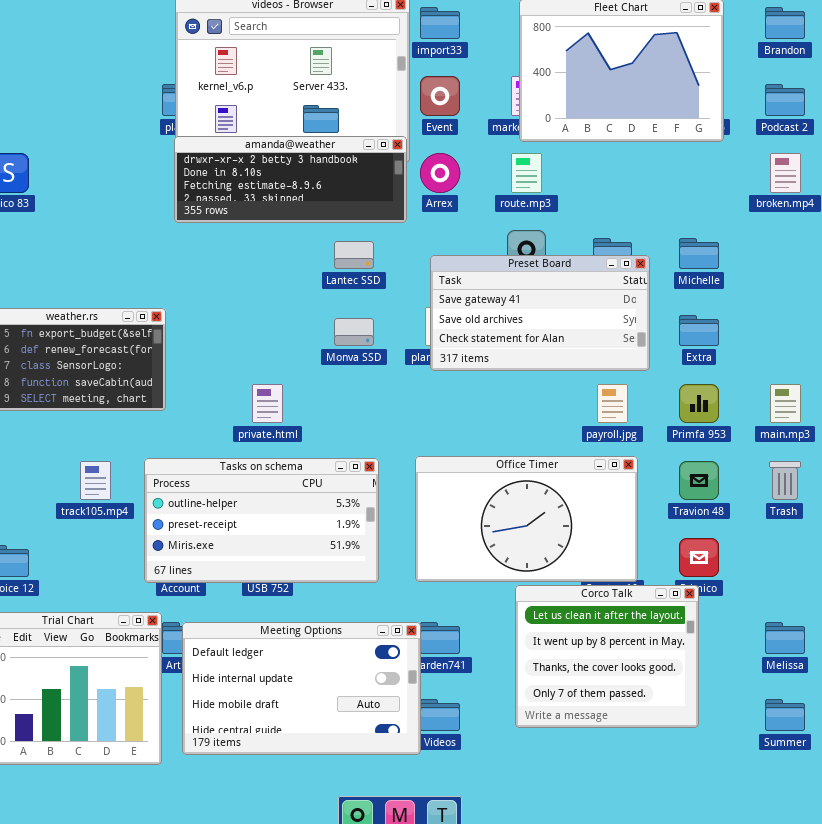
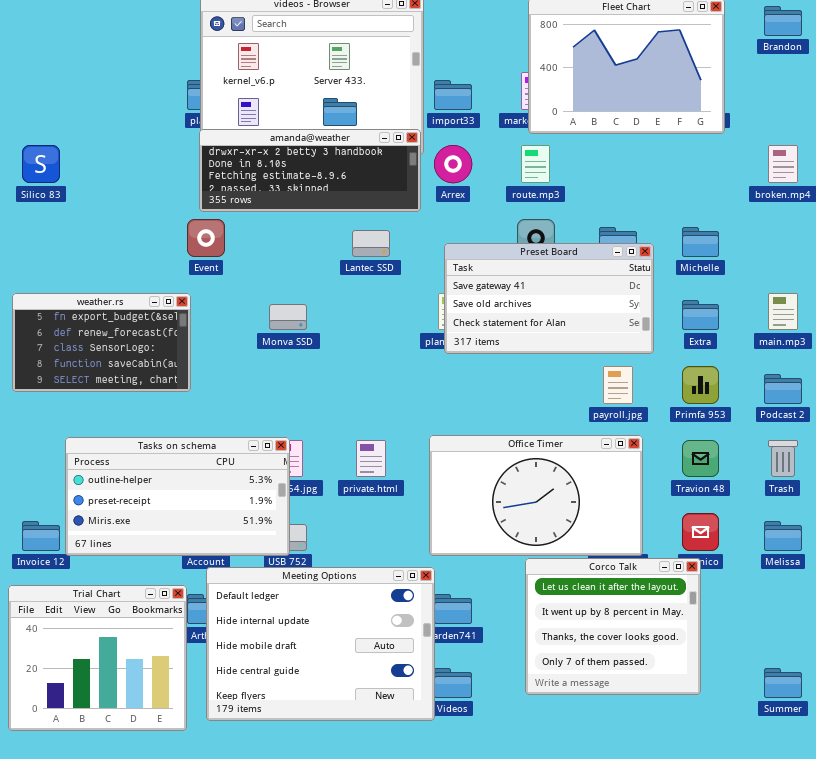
import33: [420,7,460,39] -> [434,80,472,110], moved
Event: [420,76,460,116] -> [187,219,225,257], moved
Podcast 2: [765,84,805,116] -> [764,374,802,404], moved
Monva SSD: [334,318,374,346] -> [269,304,307,330], moved
private.html: [252,384,283,423] -> [356,440,386,477], moved
main.mp3: [770,384,801,423] -> [768,293,798,330], moved
Tasks on schema: [144,458,379,583] -> [65,437,290,556], moved
Meeting Options: [182,622,421,755] -> [206,567,435,721], resized
Melissa: [765,622,805,654] -> [764,521,802,551], moved

